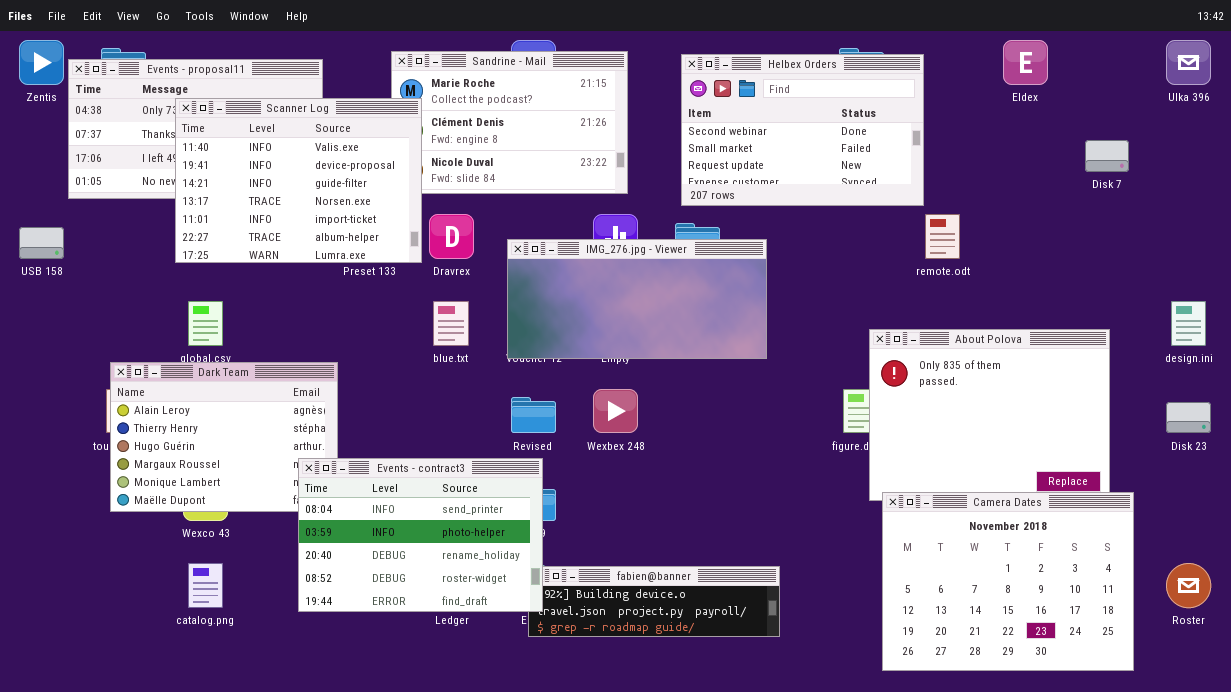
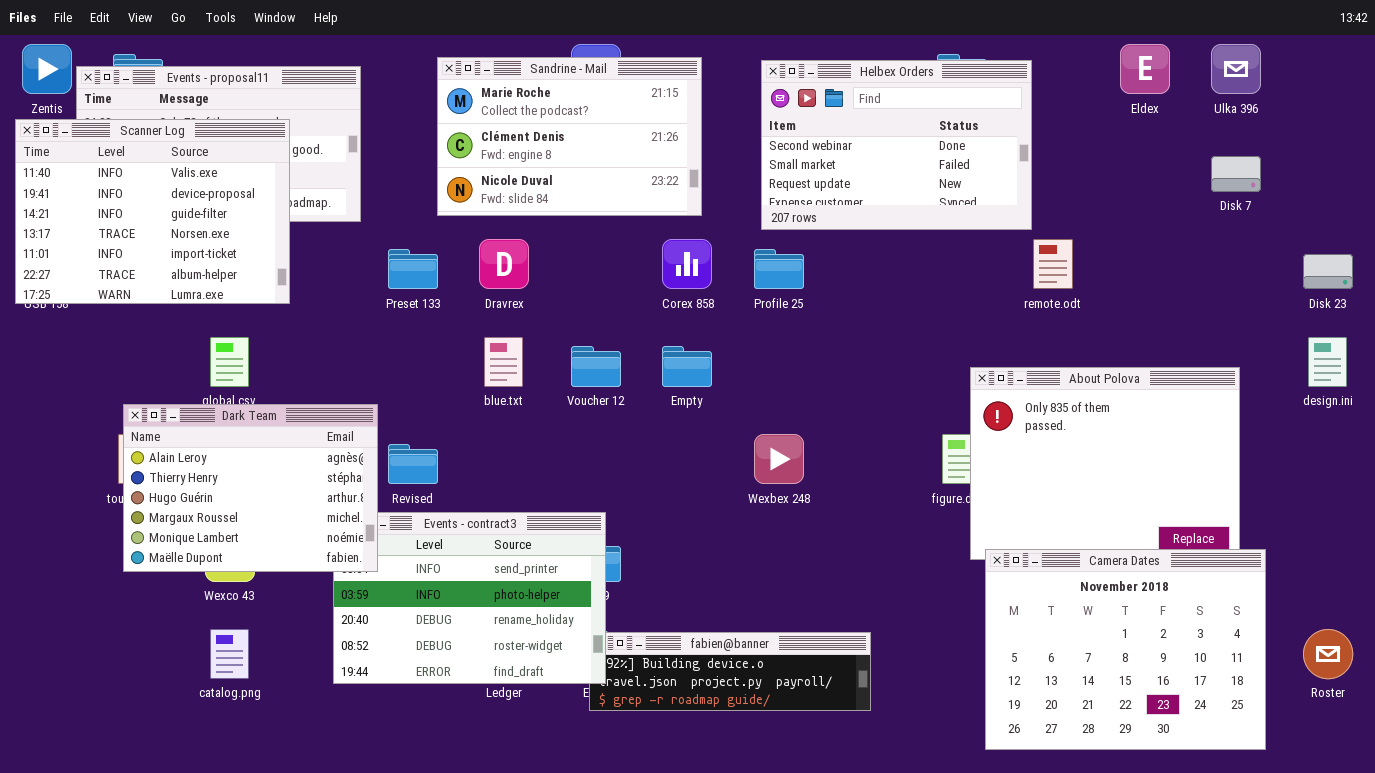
Ulka 396: [1166,40,1211,85] -> [1211,44,1261,94], moved
Scanner Log: [175,98,422,263] -> [15,119,290,304], moved
IMG_276.jpg - Viewer: [507,239,767,359] -> none, closed
Dark Team: [110,362,338,512] -> [123,404,378,572], raised
Wexbex 248: [593,389,638,433] -> [754,434,804,484], moved
Revised: [511,397,556,433] -> [388,444,438,484], moved
Disk 23: [1166,402,1211,433] -> [1303,254,1353,289], moved

